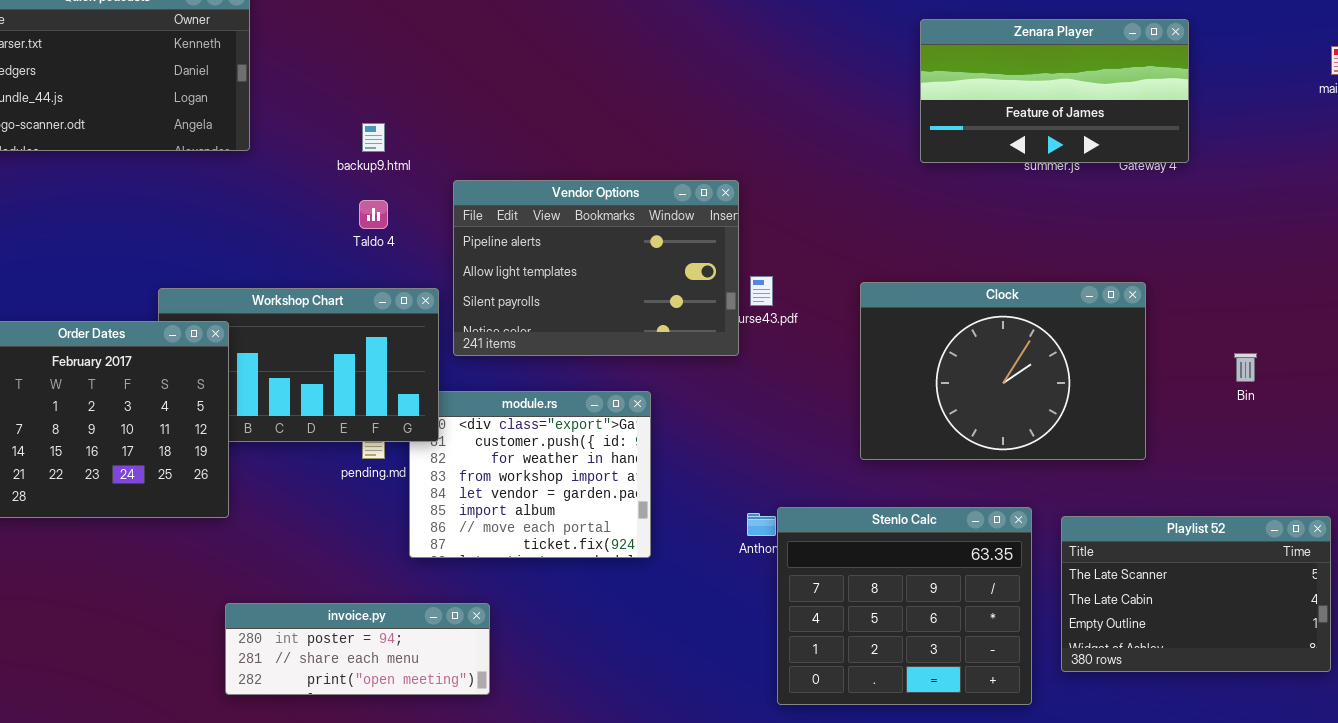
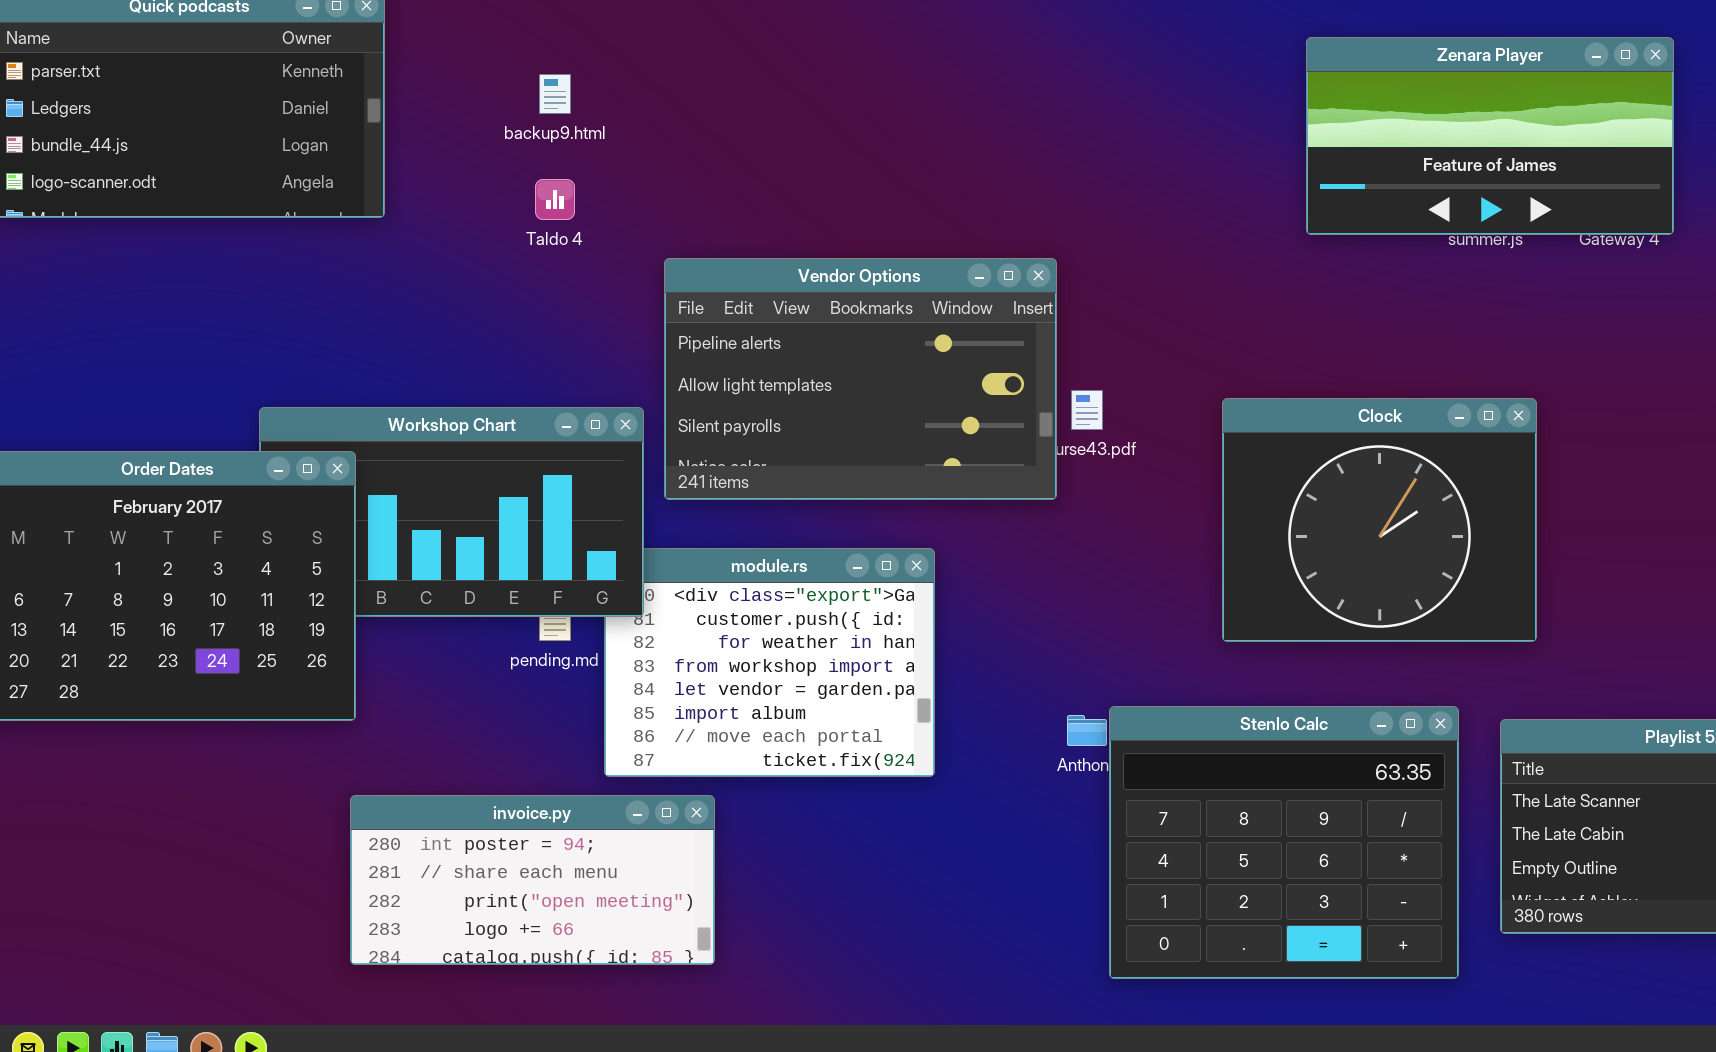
backup9.html: [362,123,385,152] -> [539,74,571,114], moved
Taldo 4: [359,200,388,229] -> [535,179,575,220], moved
Clock: [860,282,1146,460] -> [1222,398,1537,642], resized
invoice.py: [225,603,490,695] -> [350,795,715,965], resized

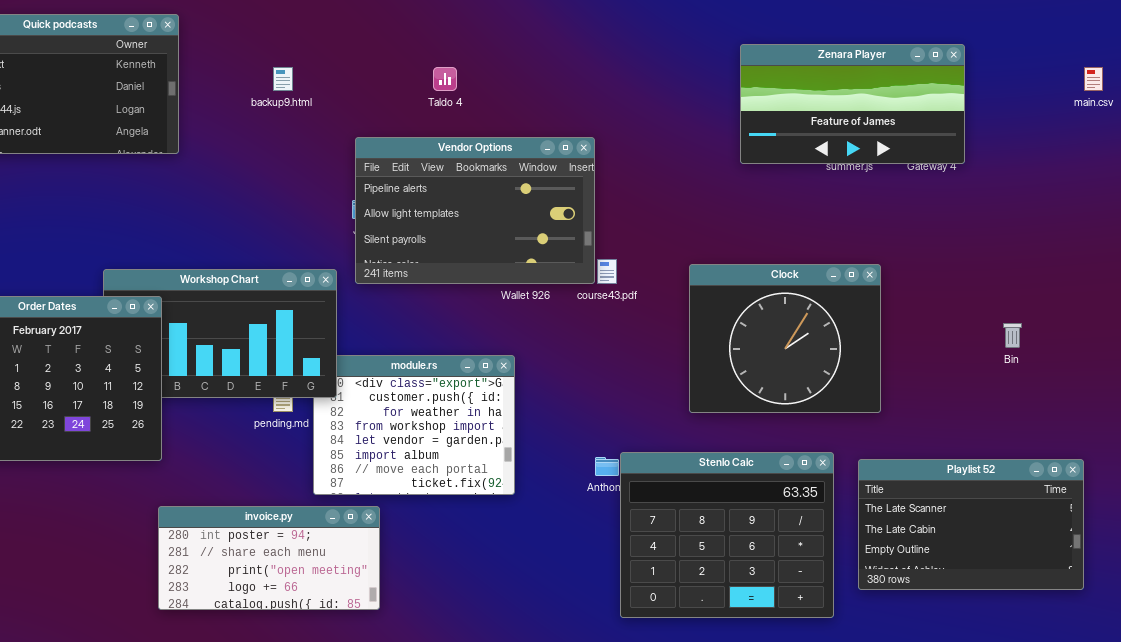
Taldo 4: [535,179,575,220] -> [433,67,457,91], moved
Vendor Options: [664,258,1057,500] -> [355,137,595,284], moved

